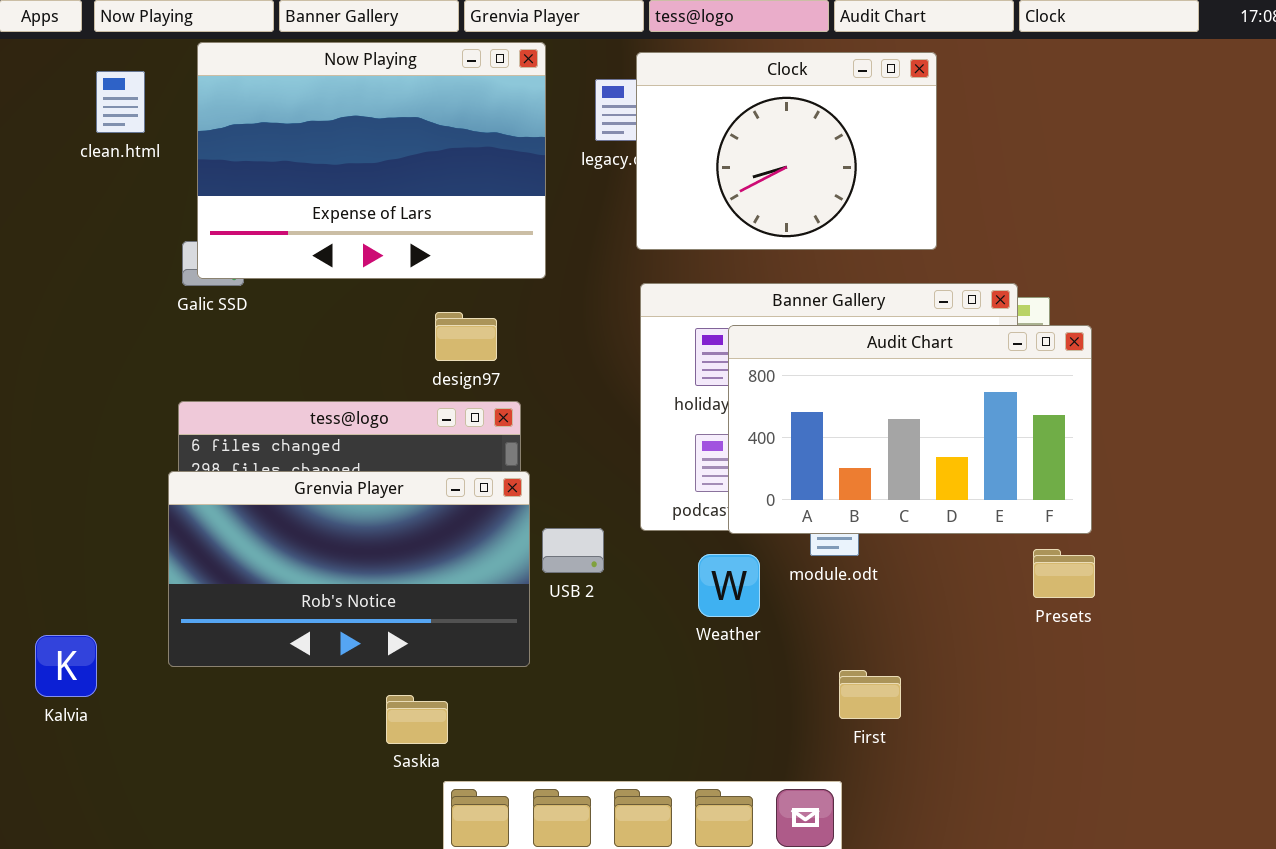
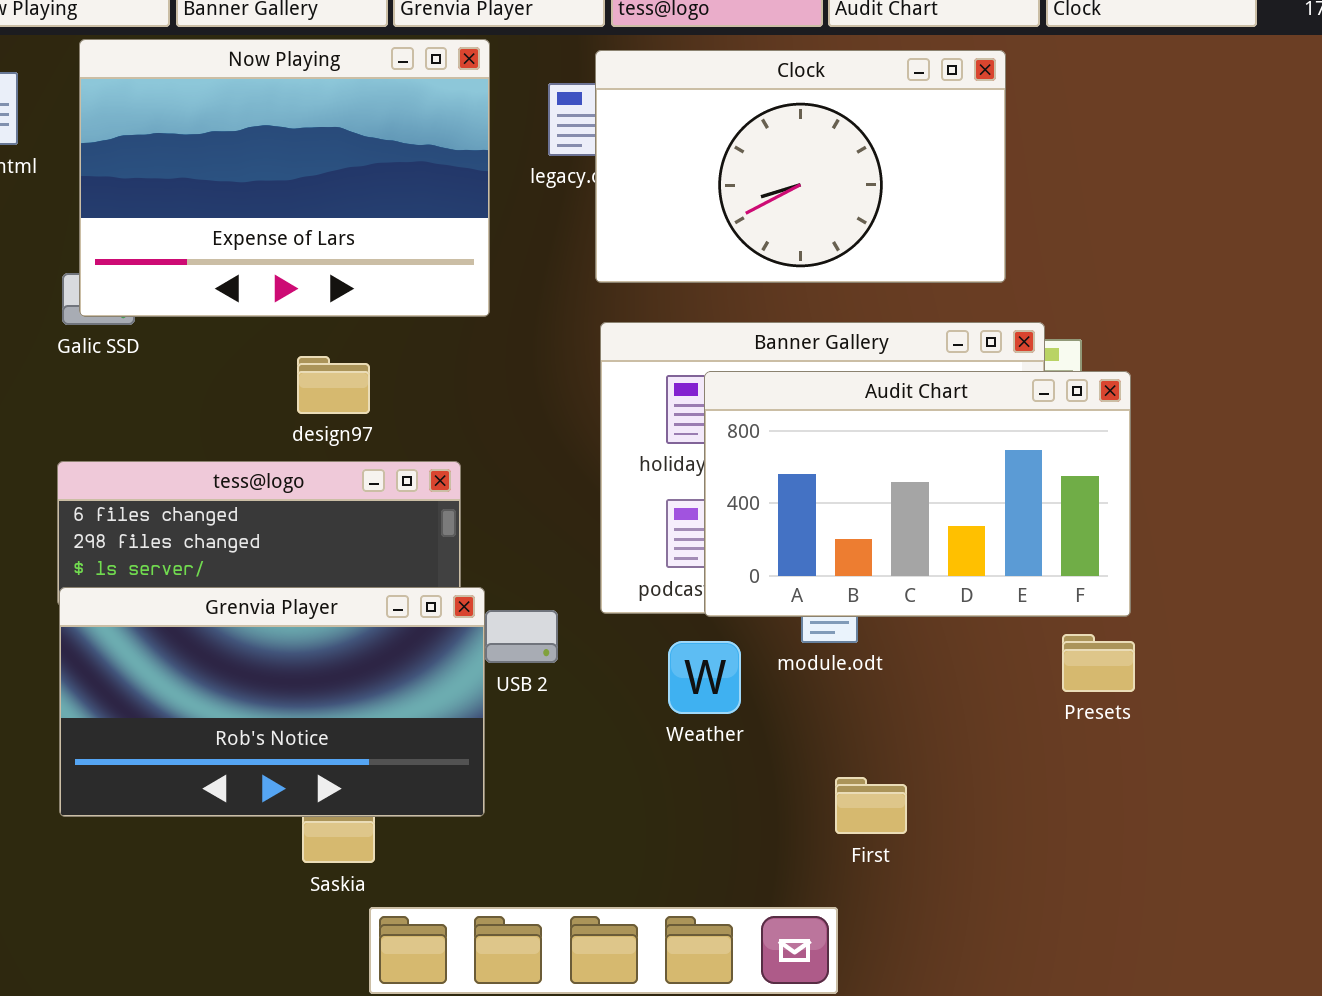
Clock: [636,52,937,250] -> [595,50,1006,283], resized
design97: [435,312,497,361] -> [297,356,370,414], moved
Grenvia Player: [168,471,530,667] -> [59,587,485,817], moved

